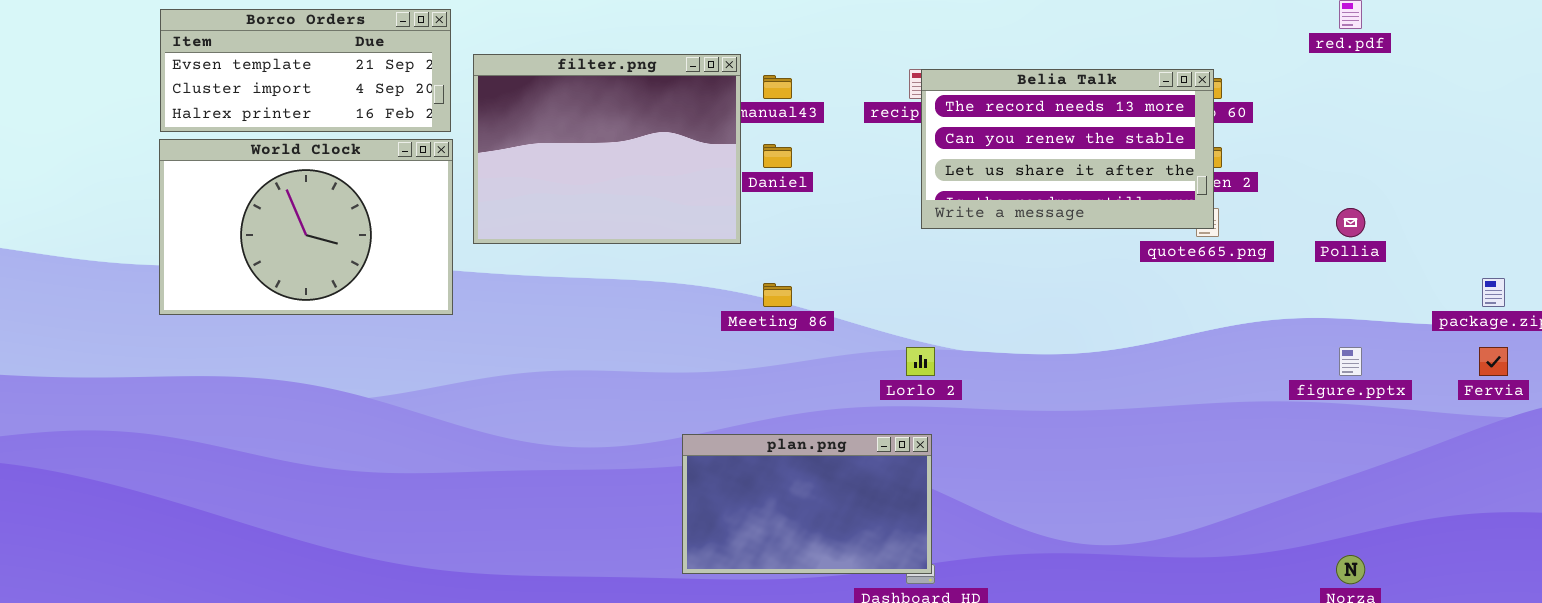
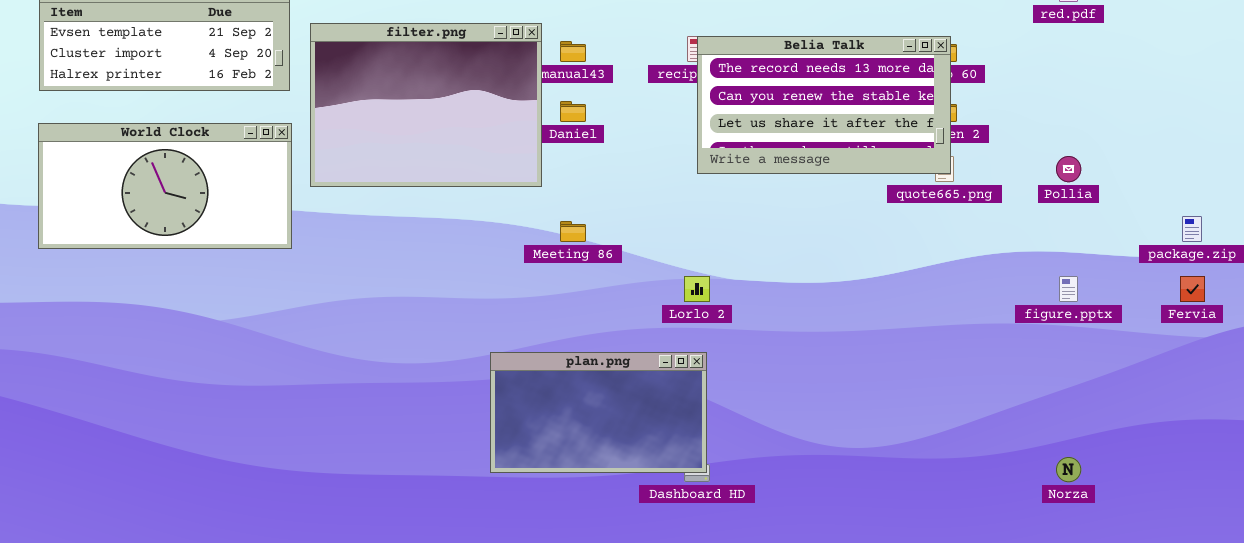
World Clock: [159,139,453,315] -> [38,123,292,249], resized

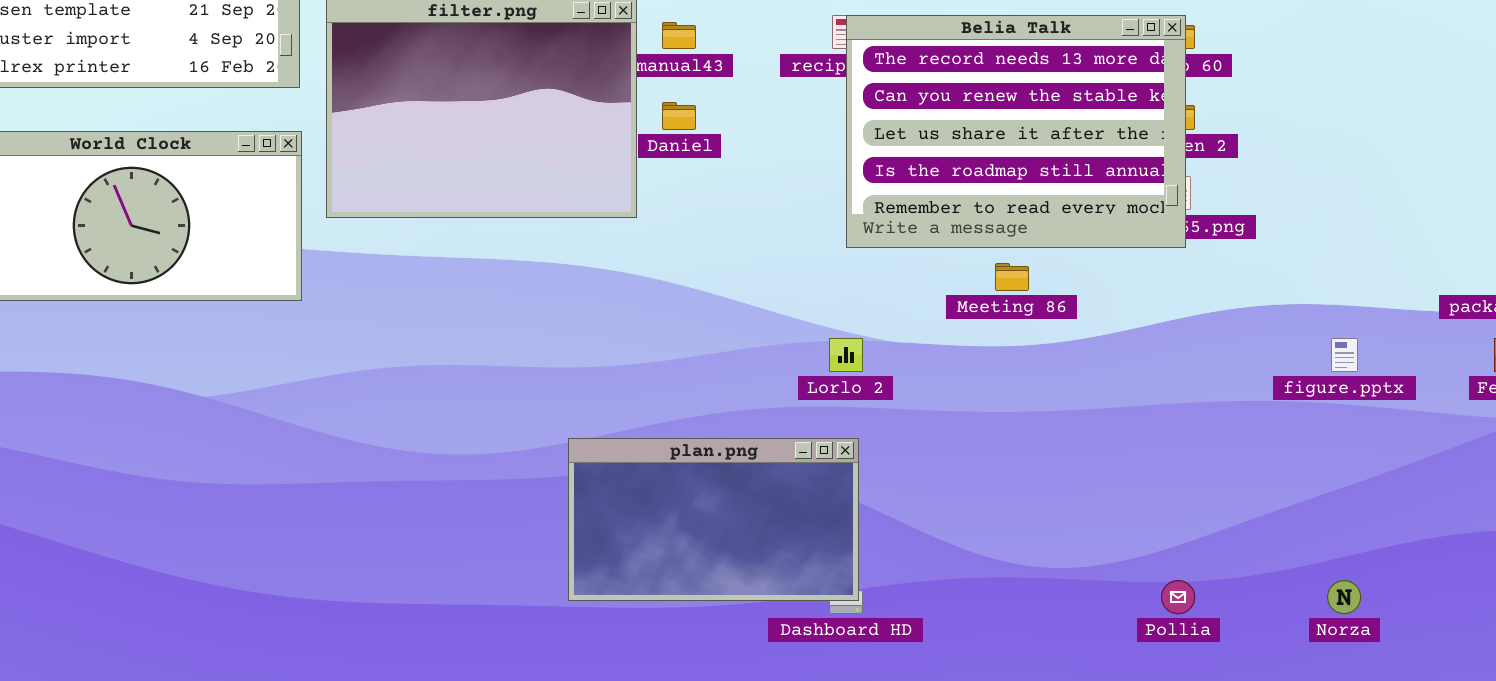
Belia Talk: [697,36,951,174] -> [846,15,1186,248], resized
Pollia: [1056,156,1081,182] -> [1161,580,1195,614], moved
Meeting 86: [560,221,586,242] -> [995,263,1029,291], moved

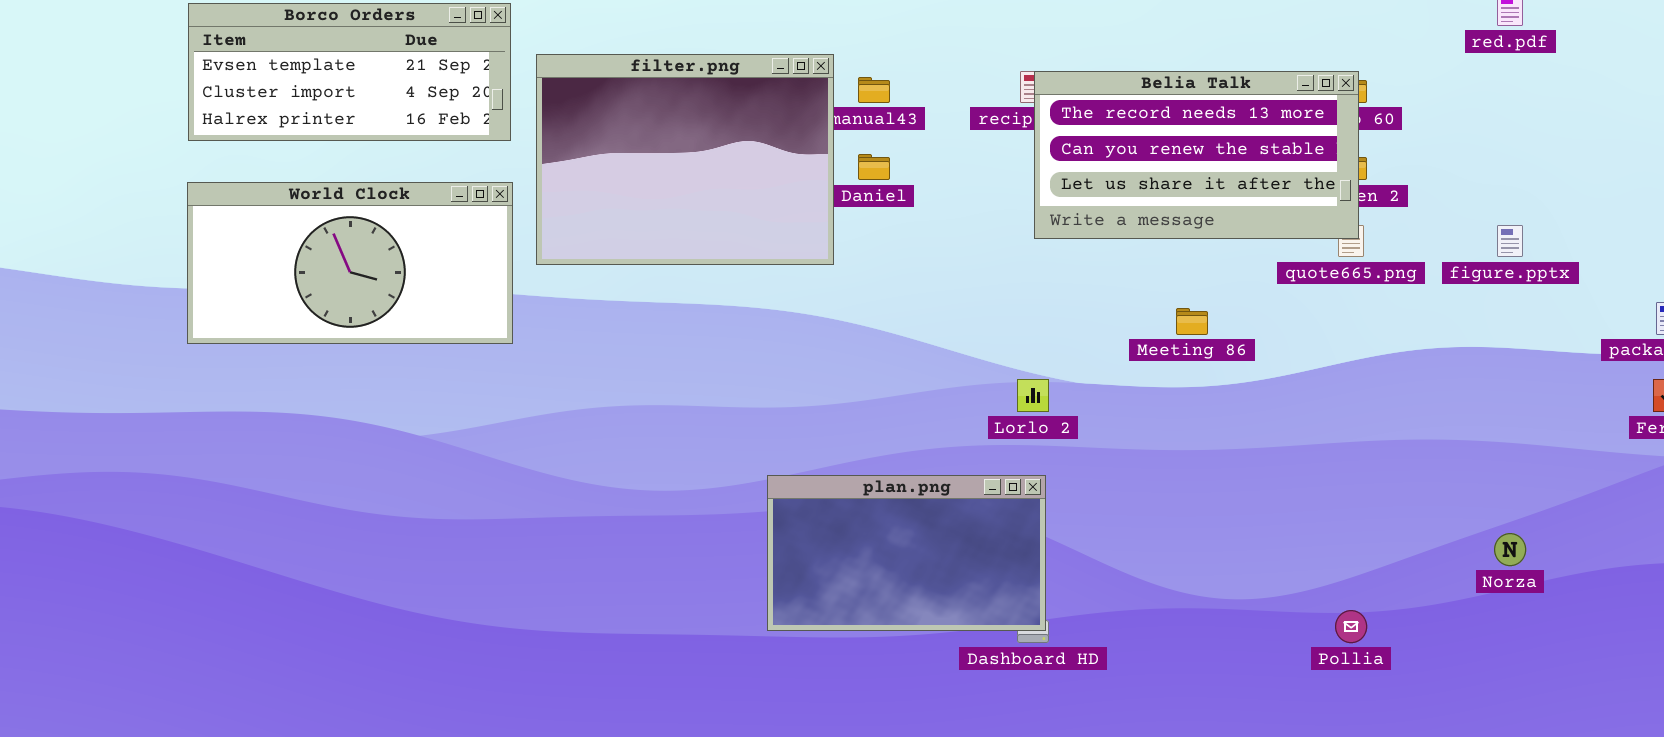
Belia Talk: [846,15,1186,248] -> [1034,71,1359,239], resized
figure.pptx: [1331,338,1358,372] -> [1497,225,1523,257], moved
Norza: [1327,580,1361,614] -> [1494,533,1526,566], moved

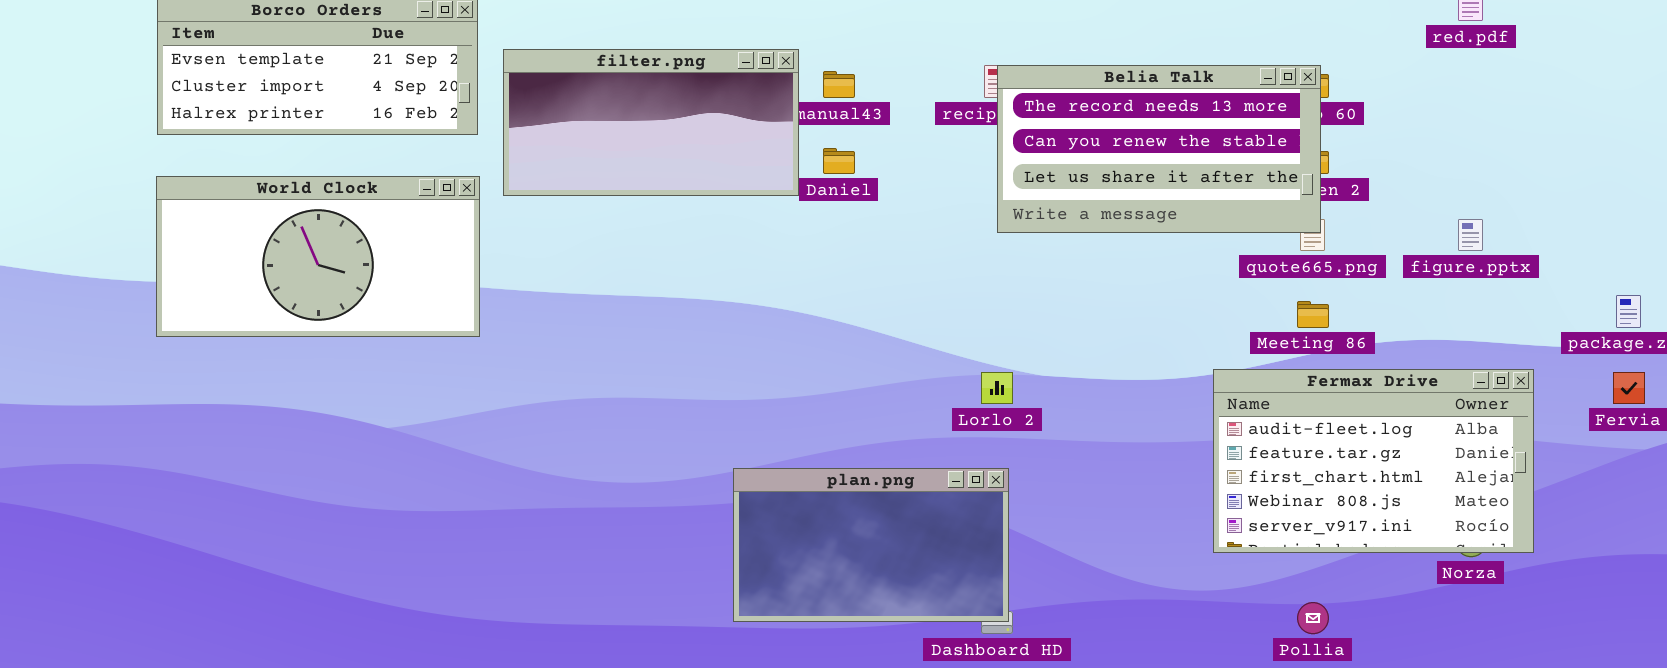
filter.png: [536,54,834,265] -> [503,49,799,196], resized
Meeting 86: [1176,308,1208,335] -> [1297,301,1329,328], moved
Fermax Drive: none -> [1213,369,1534,553], opened

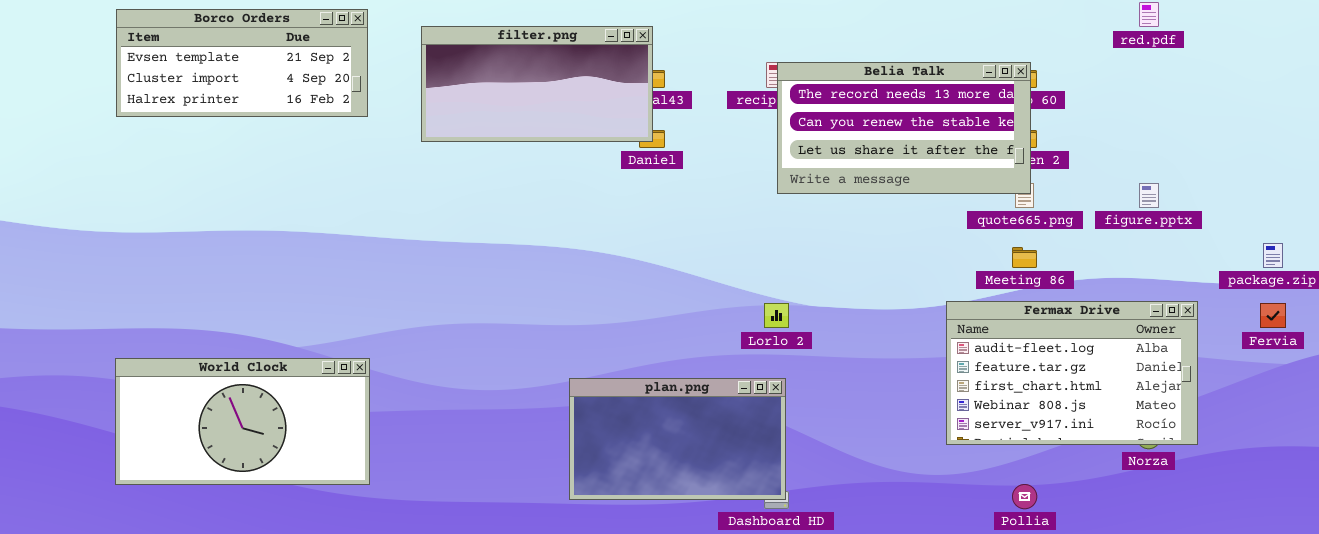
filter.png: [503,49,799,196] -> [421,26,653,142], moved
World Clock: [156,176,480,337] -> [115,358,370,485], moved

